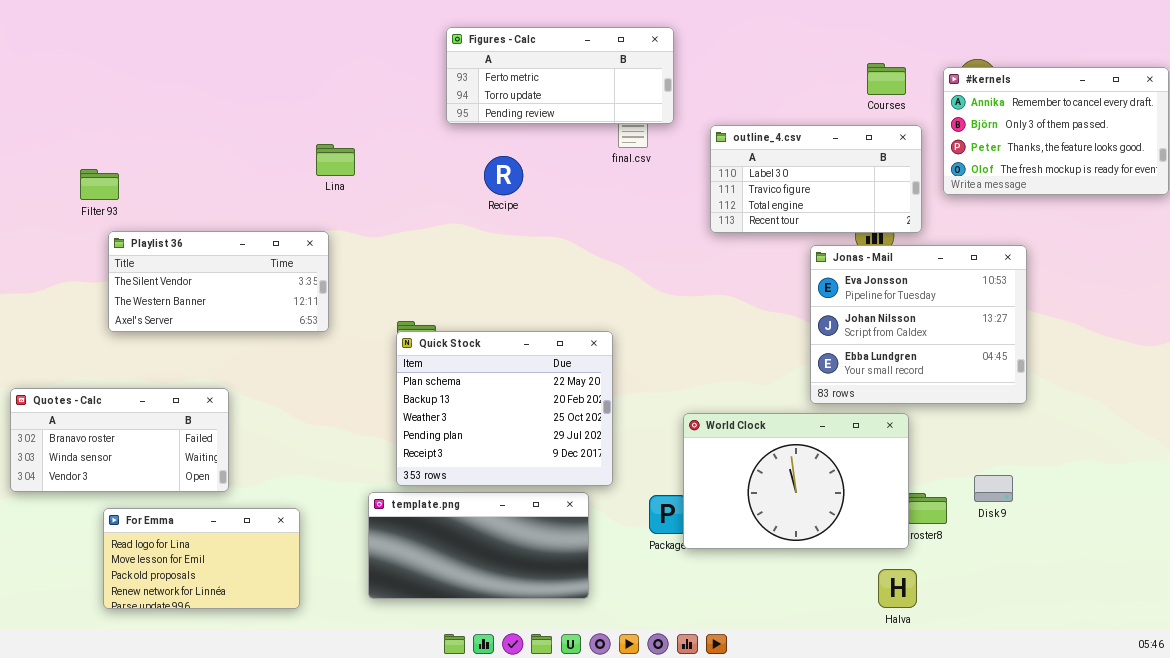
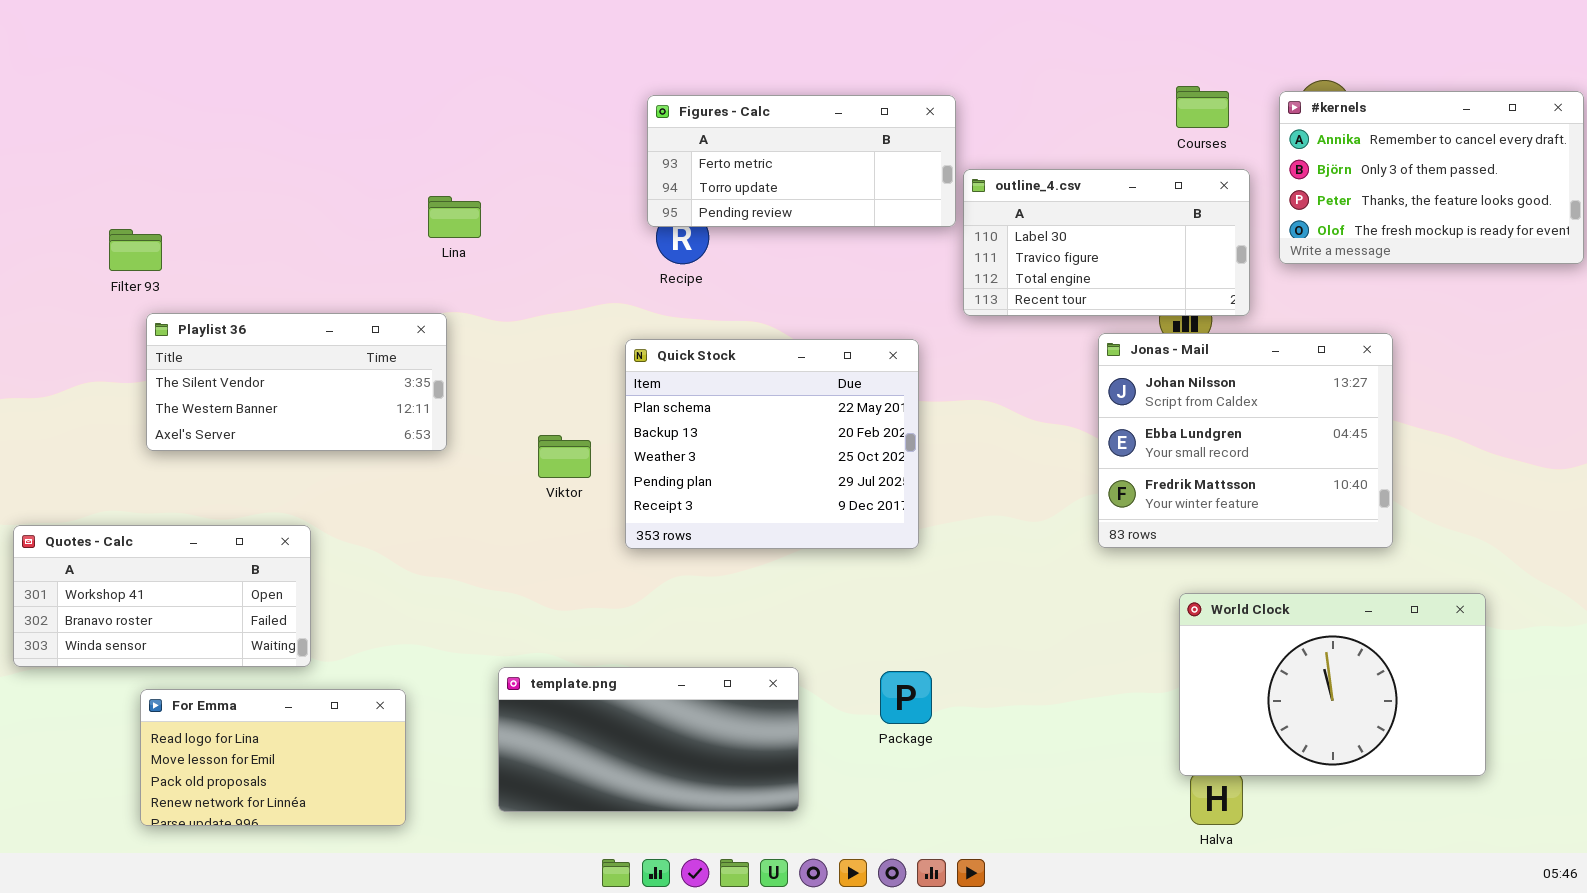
Figures - Calc: [446,27,674,124] -> [647,95,956,227], moved
Jonas - Mail: [810,245,1027,404] -> [1098,333,1393,548], scrolled down 1 row
Quick Stock: [396,331,613,486] -> [625,339,919,549], moved
Quotes - Calc: [10,388,229,492] -> [13,525,311,667], scrolled up 1 row
World Clock: [683,413,909,549] -> [1179,593,1486,776], moved

